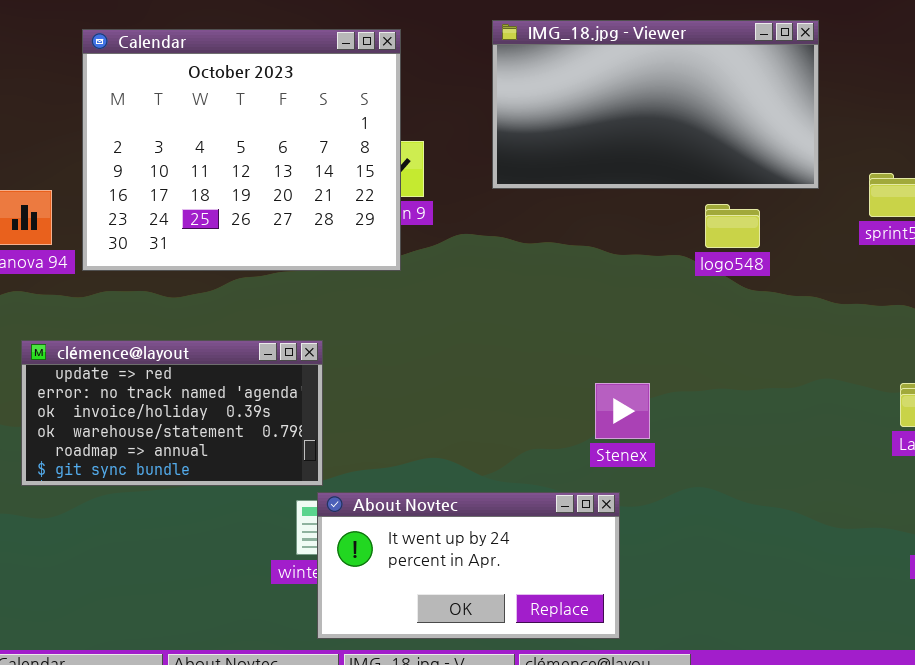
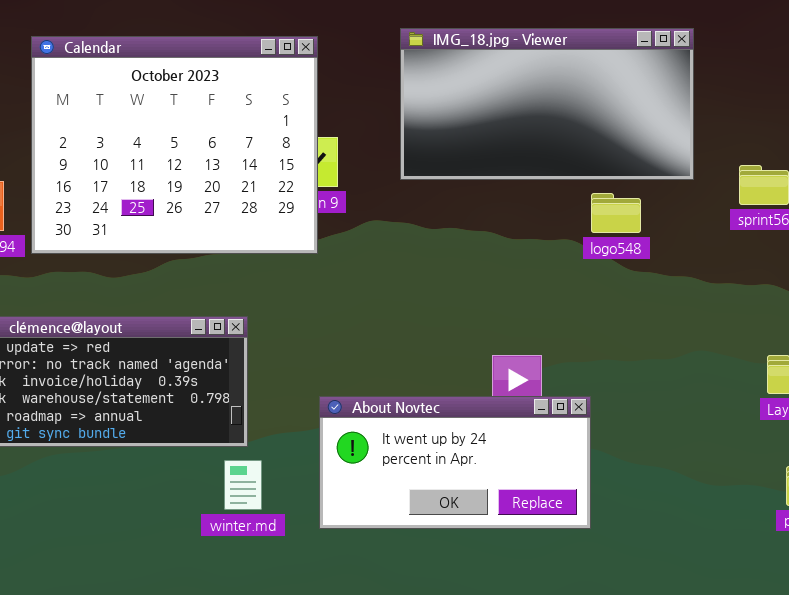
About Novtec: [317,492,620,639] -> [319,396,591,529], moved

